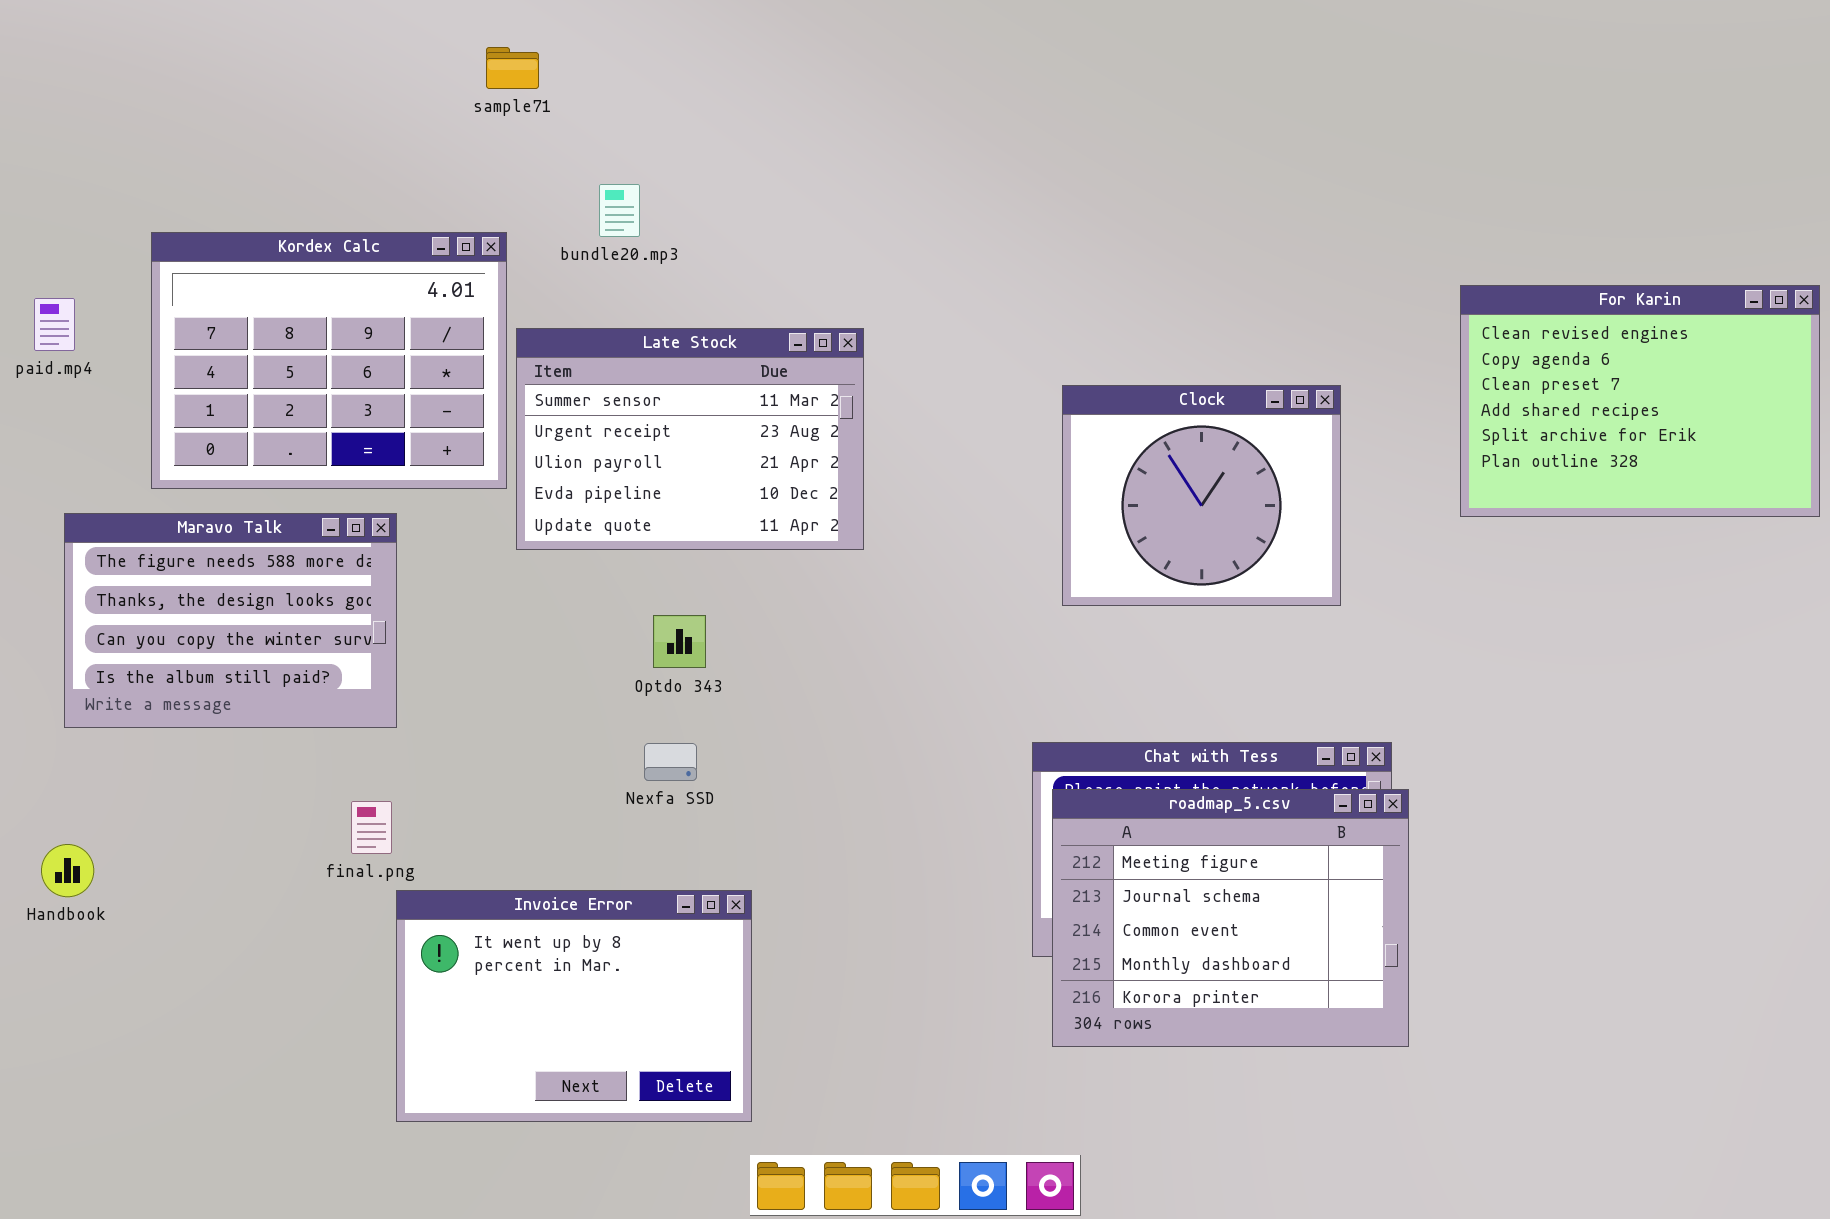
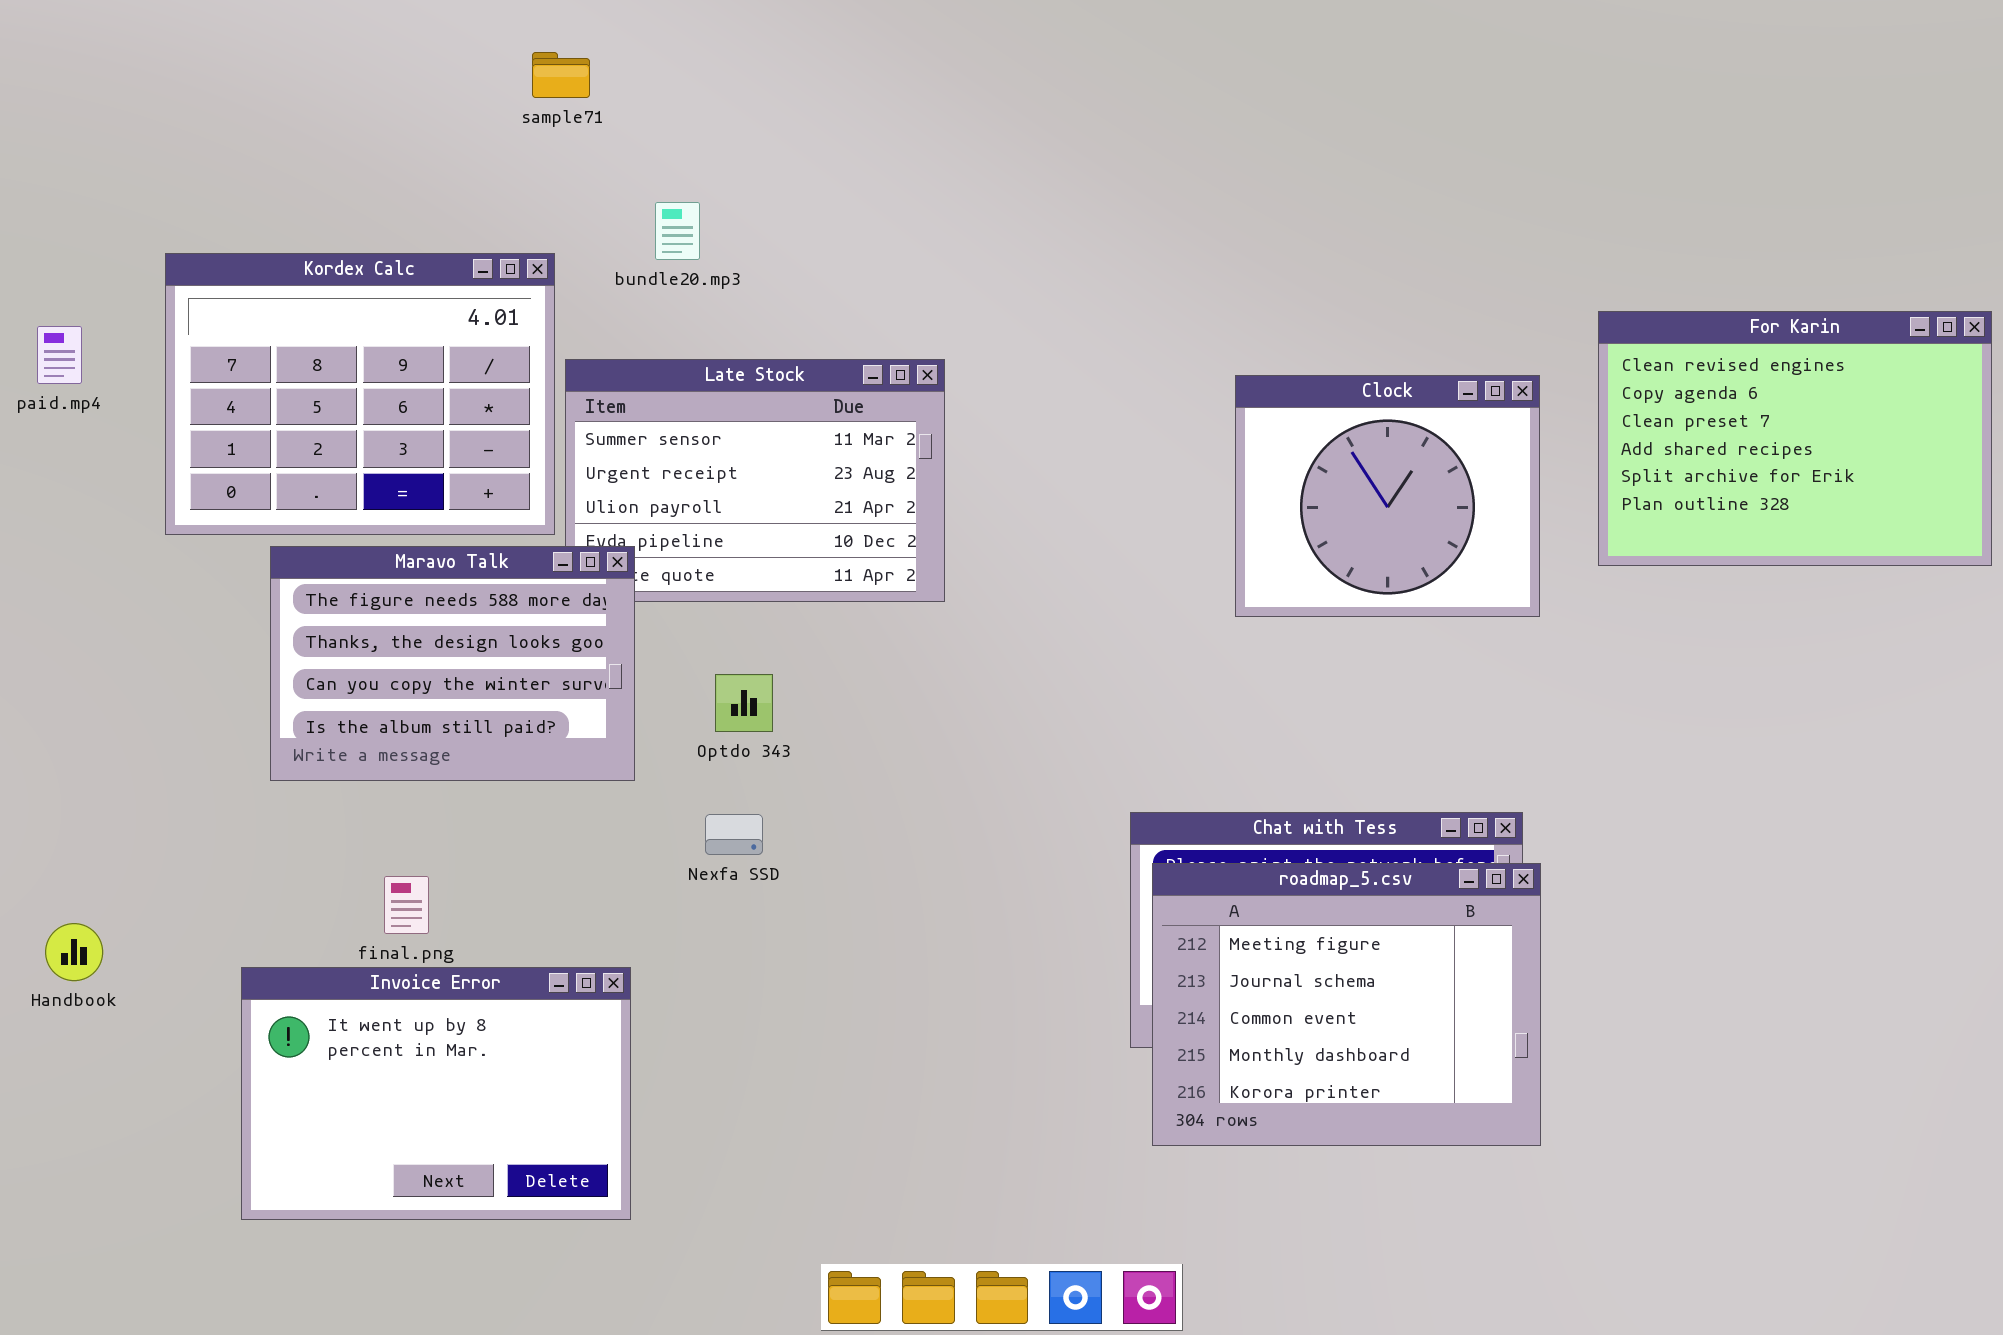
Clock: [1062,385,1341,606] -> [1235,375,1540,617], moved
Maravo Talk: [64,513,397,728] -> [270,546,635,781], moved
Invoice Error: [396,890,752,1122] -> [241,967,631,1220], moved

